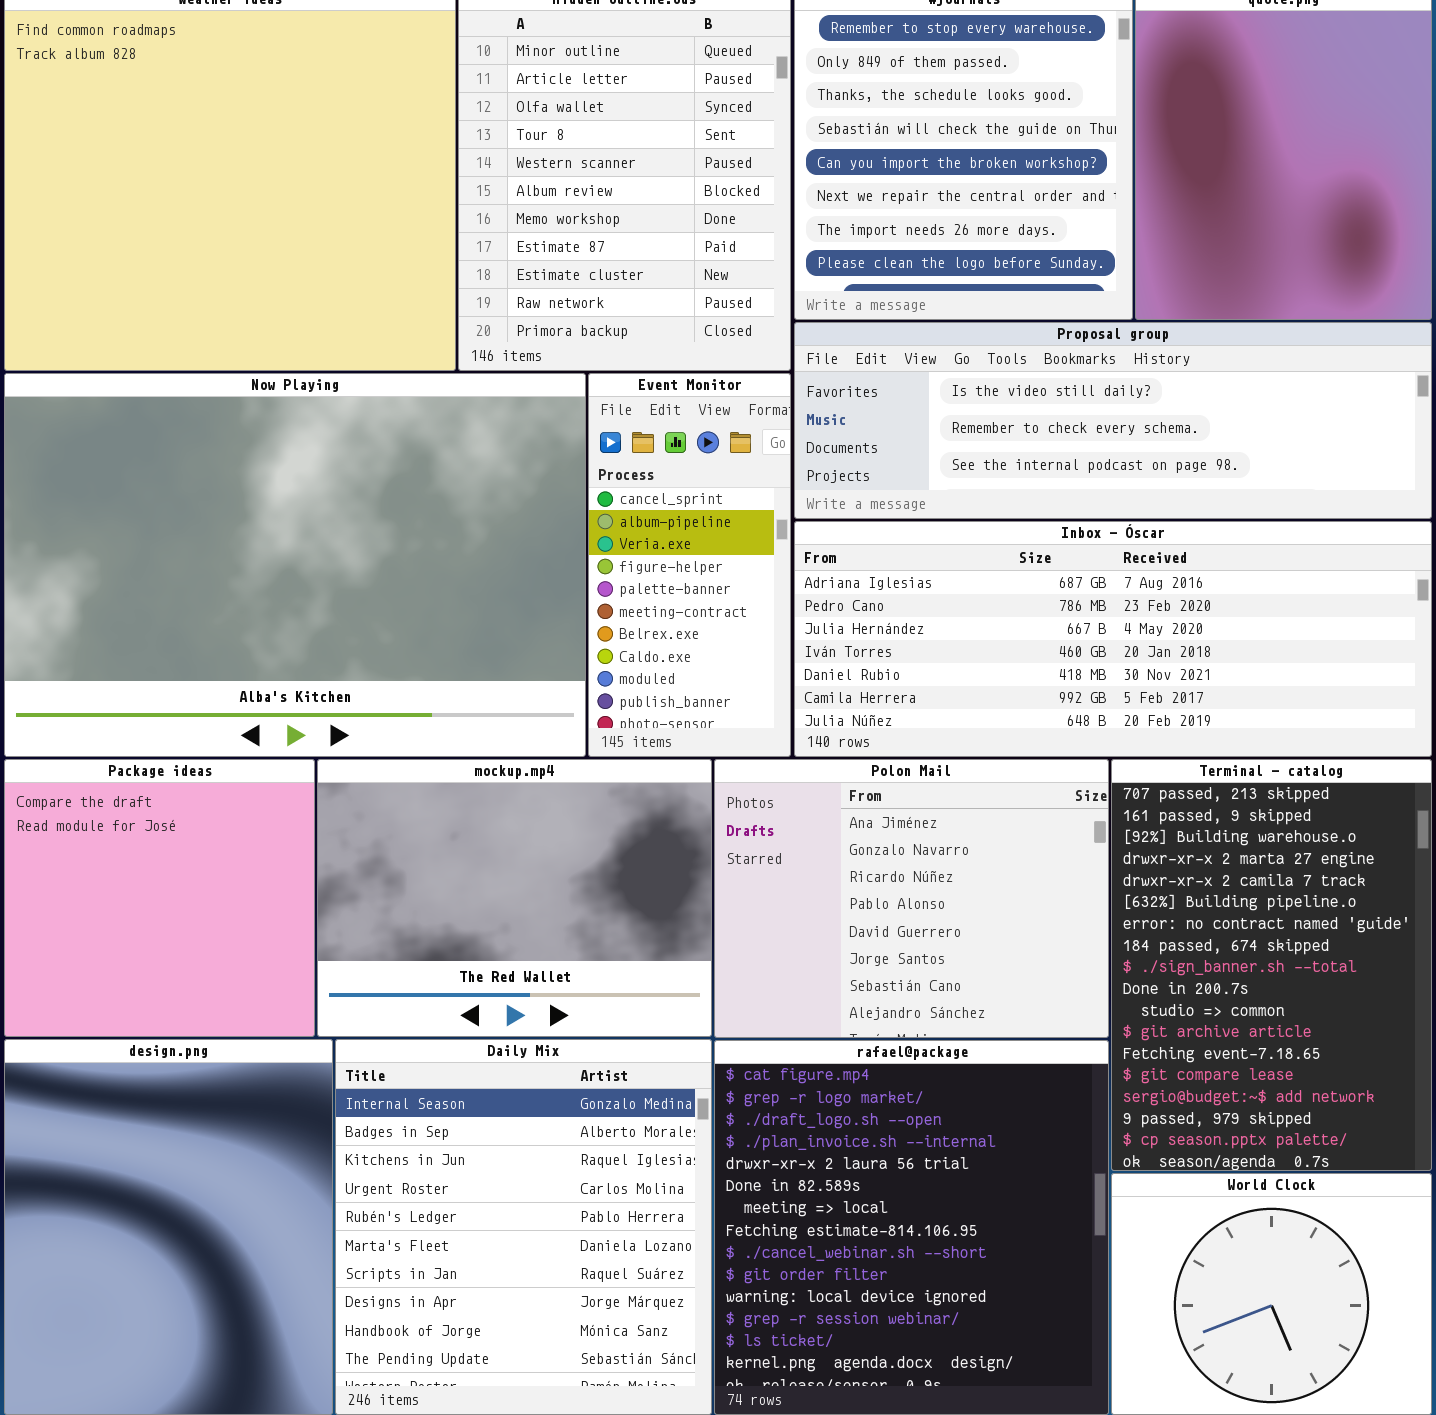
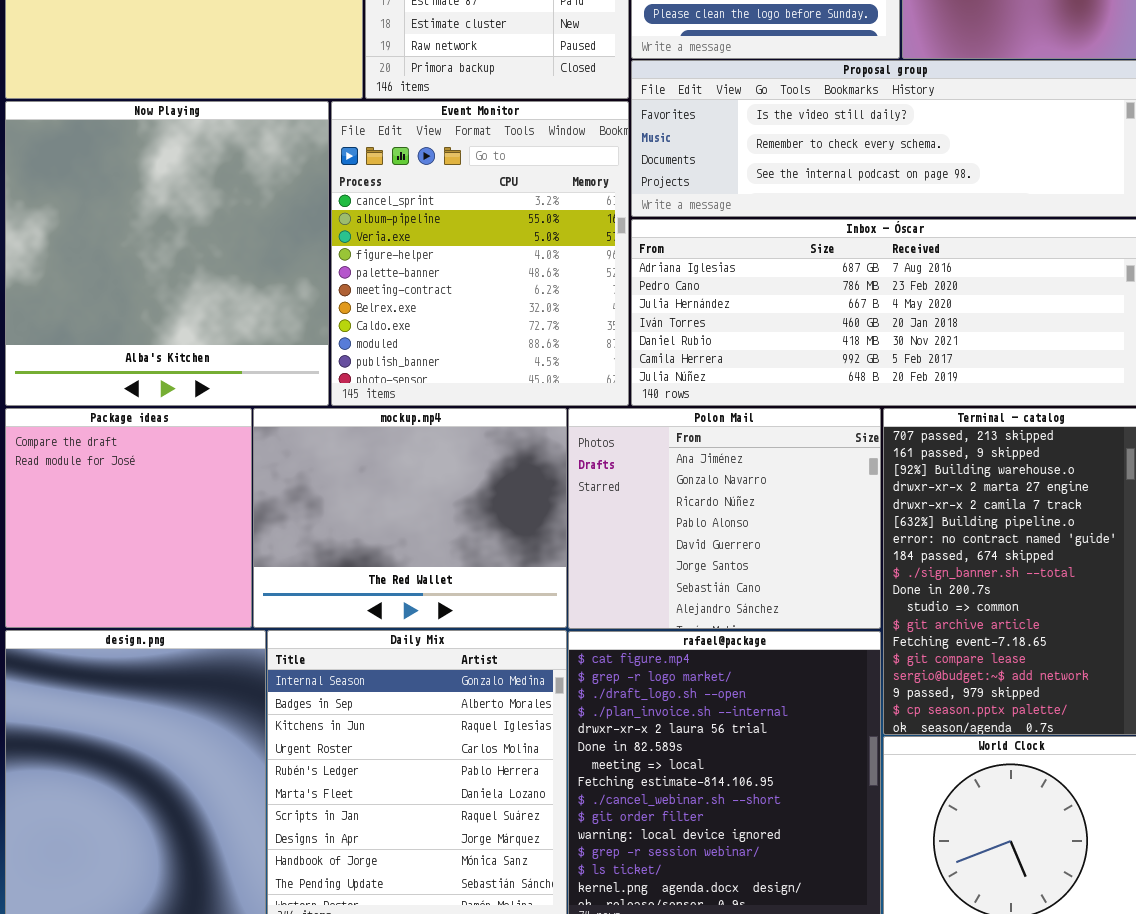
Now Playing: [4,373,586,757] -> [5,101,329,406], resized
Event Monitor: [588,373,791,757] -> [331,101,629,406], resized

